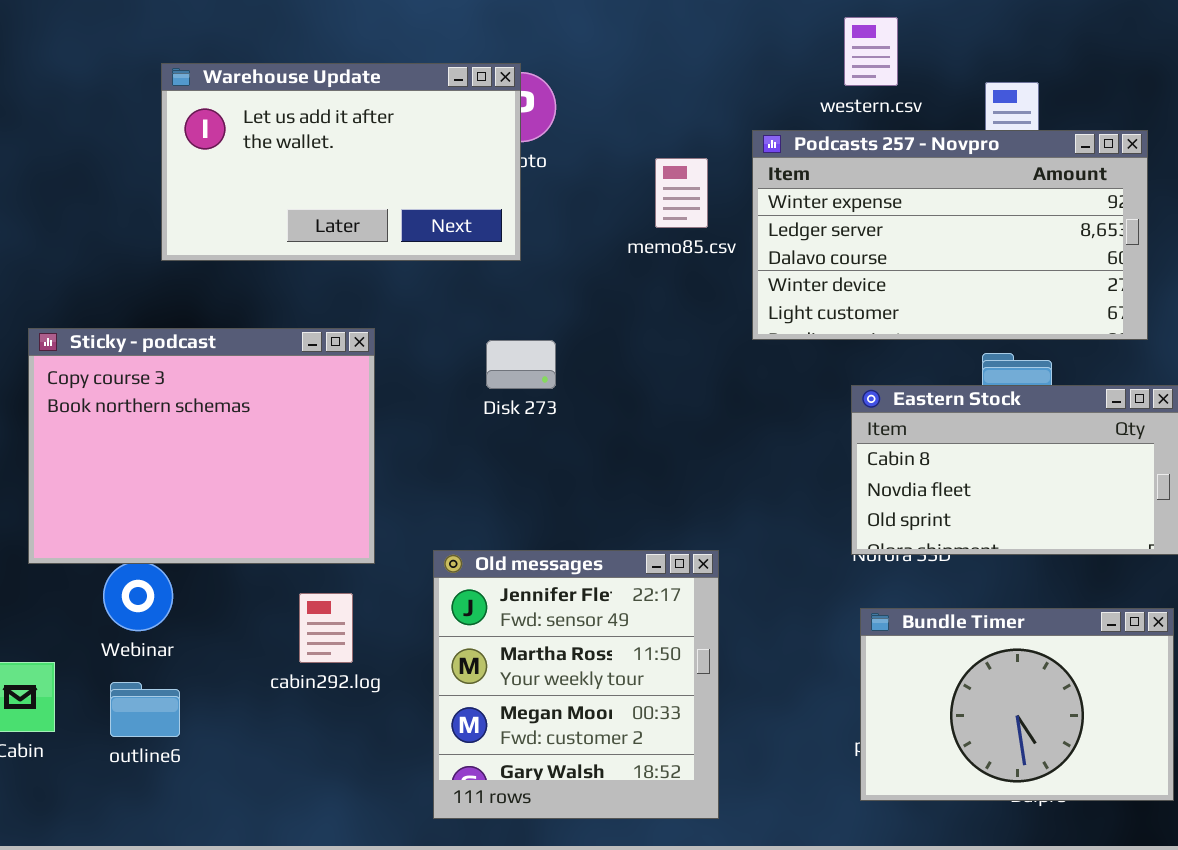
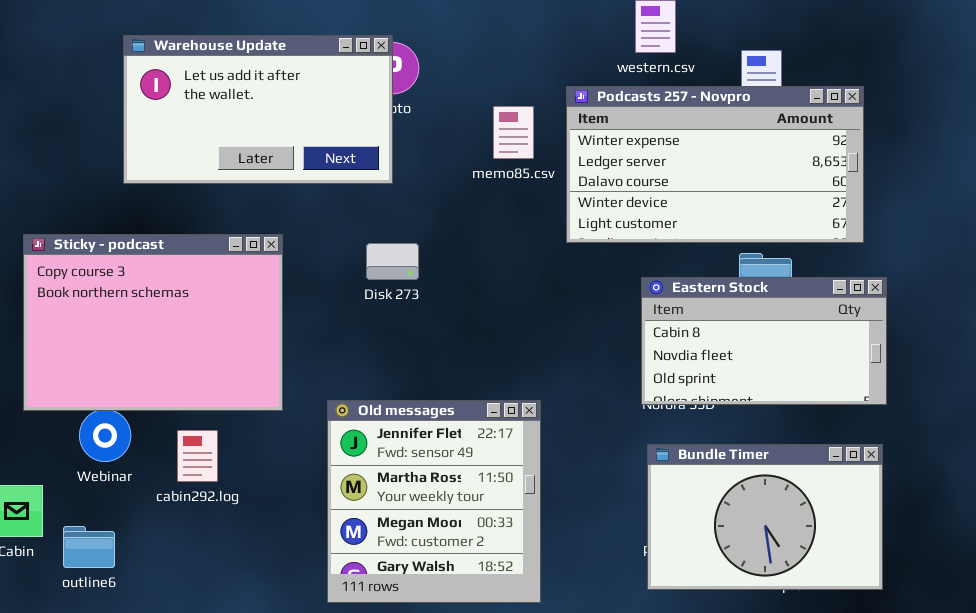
cabin292.log: [299,593,353,663] -> [177,430,218,482], moved
outline6: [110,682,180,737] -> [63,526,115,568], moved

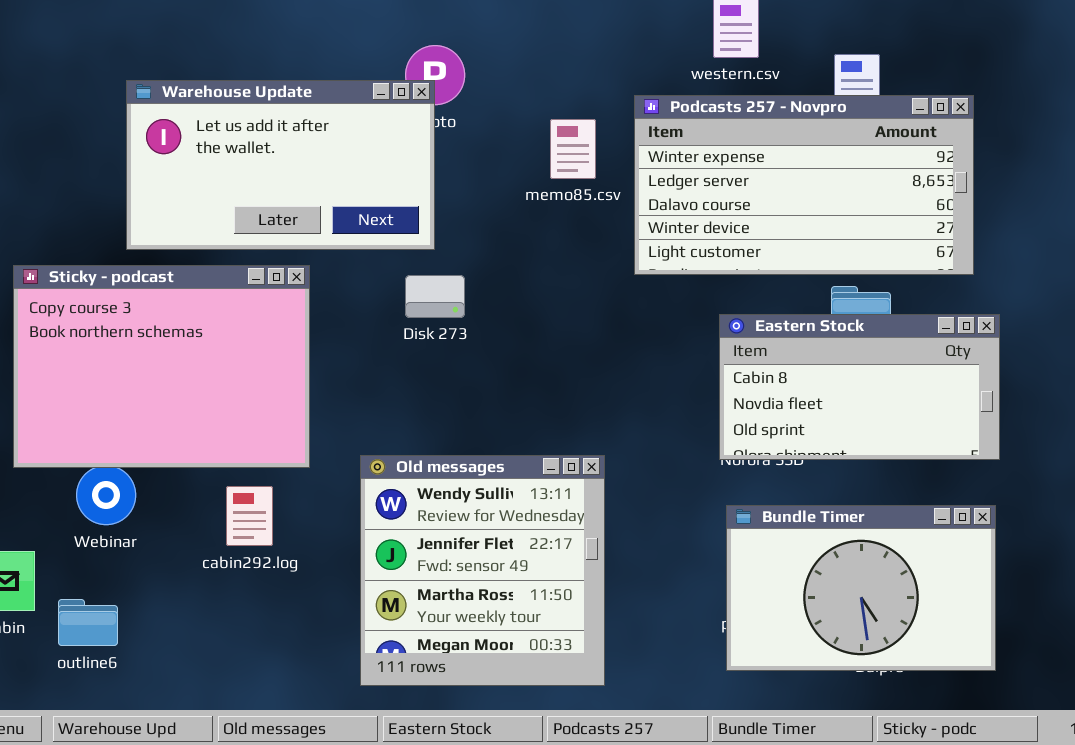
Warehouse Update: [123,35,393,184] -> [126,80,435,250], moved
Old messages: [327,400,541,603] -> [360,455,605,686], scrolled up 1 row
cabin292.log: [177,430,218,482] -> [226,486,273,546], moved

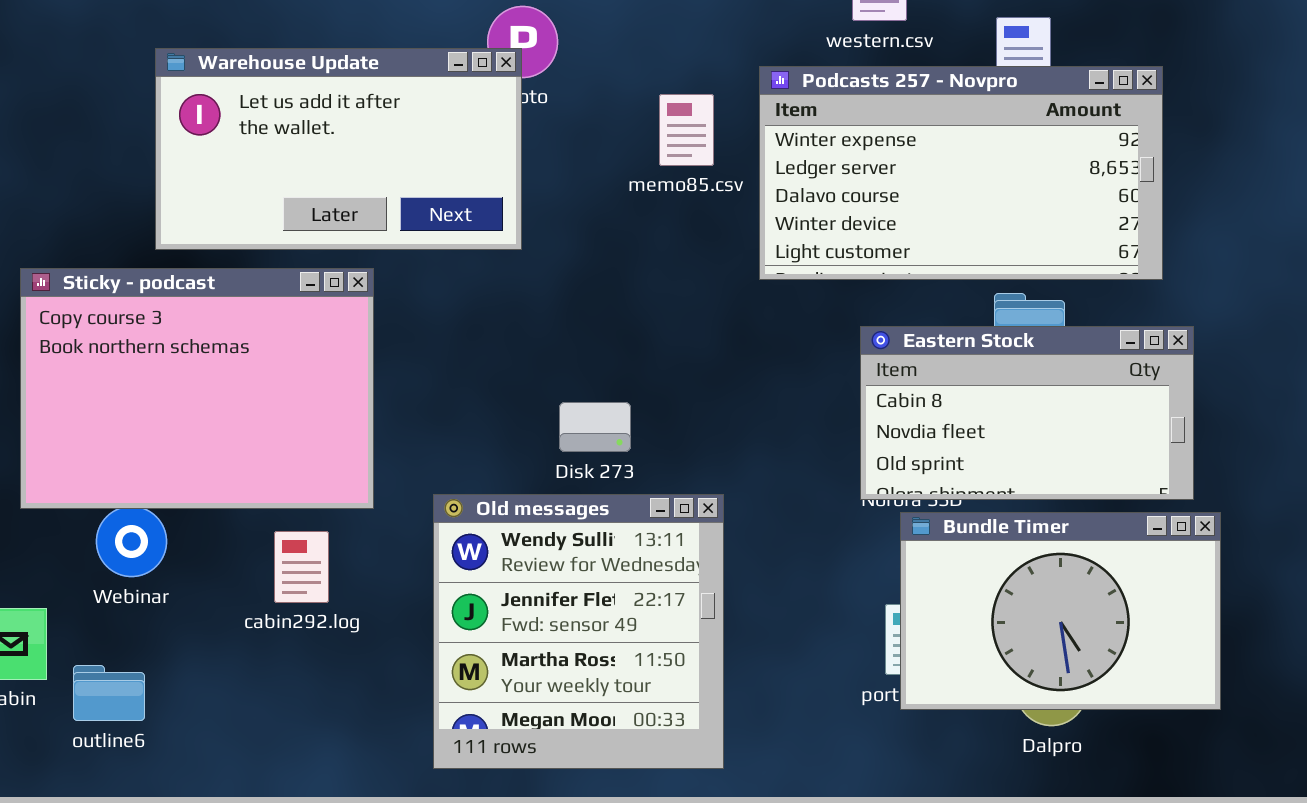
Disk 273: [405,275,465,318] -> [559,402,631,452], moved
Bundle Timer: [726,505,996,671] -> [900,512,1221,710], moved

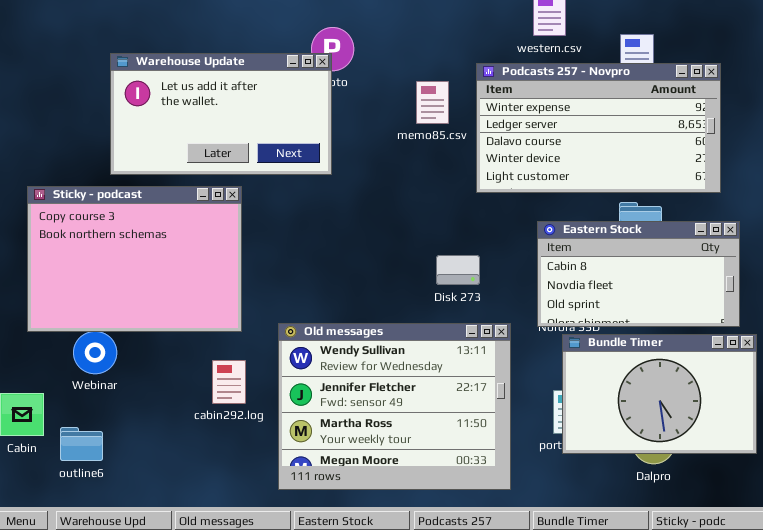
Disk 273: [559,402,631,452] -> [436,255,480,285], moved
Old messages: [433,494,724,769] -> [278,323,511,490], resized
cabin292.log: [274,531,329,603] -> [212,360,246,404], moved

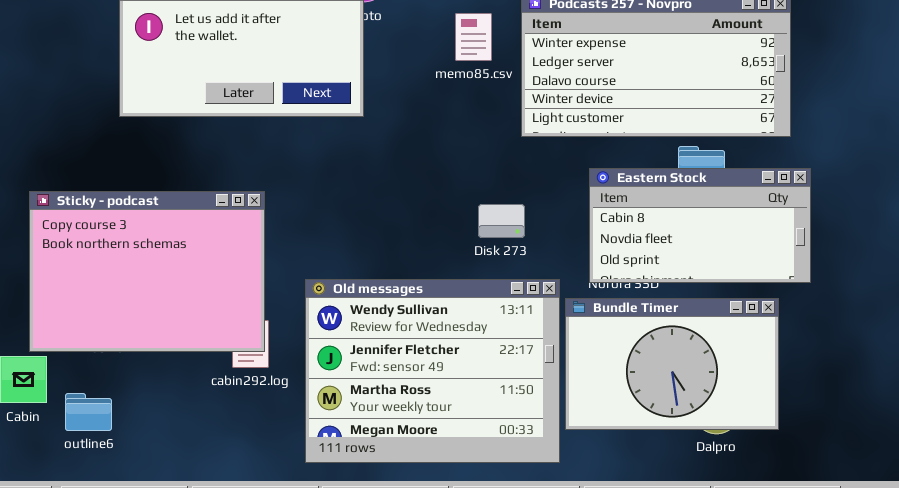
Sticky - podcast: [27,186,242,332] -> [29,191,265,352], moved
Bundle Timer: [562,334,757,454] -> [565,298,779,430], moved

